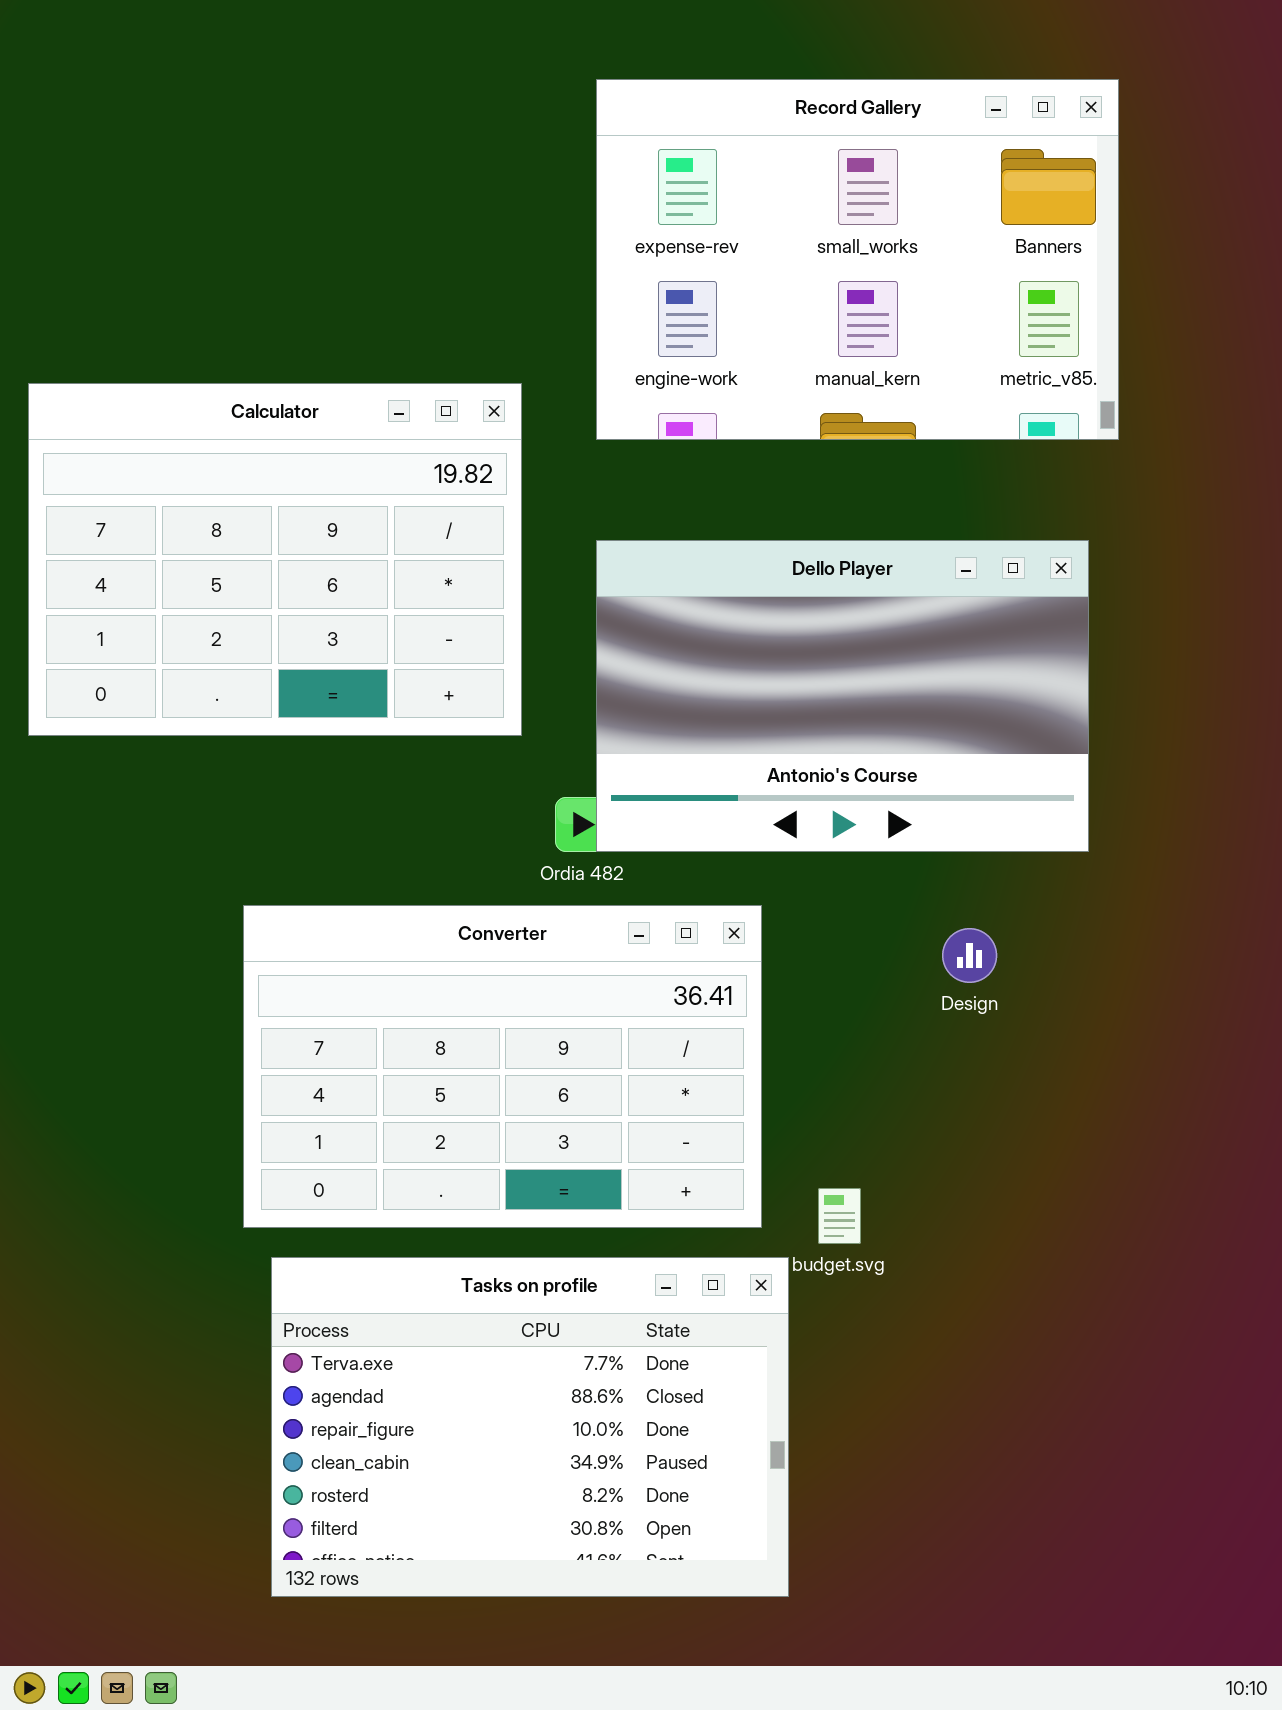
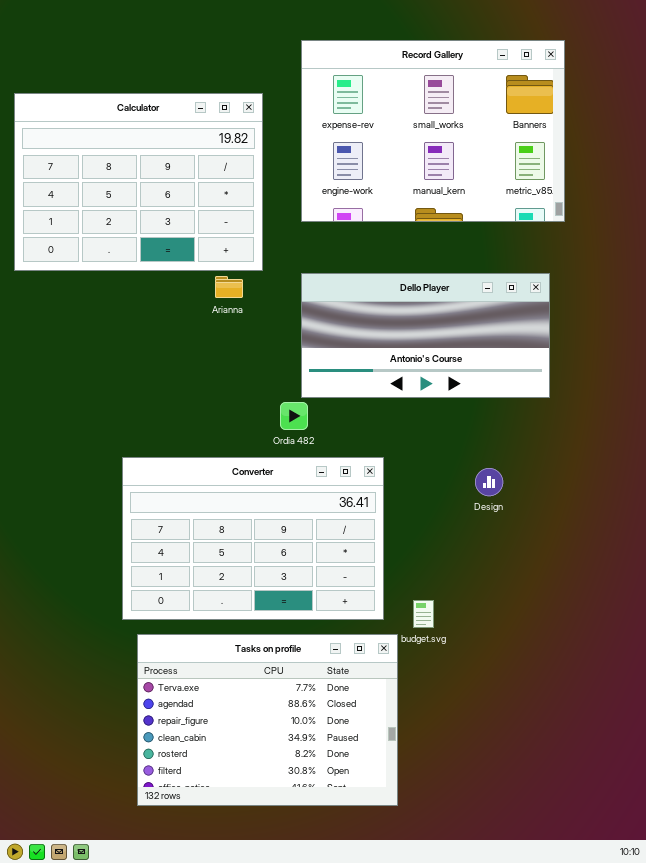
Calculator: [28,383,522,736] -> [14,93,263,271], moved
Dello Player: [596,540,1089,852] -> [301,273,550,398], resized

